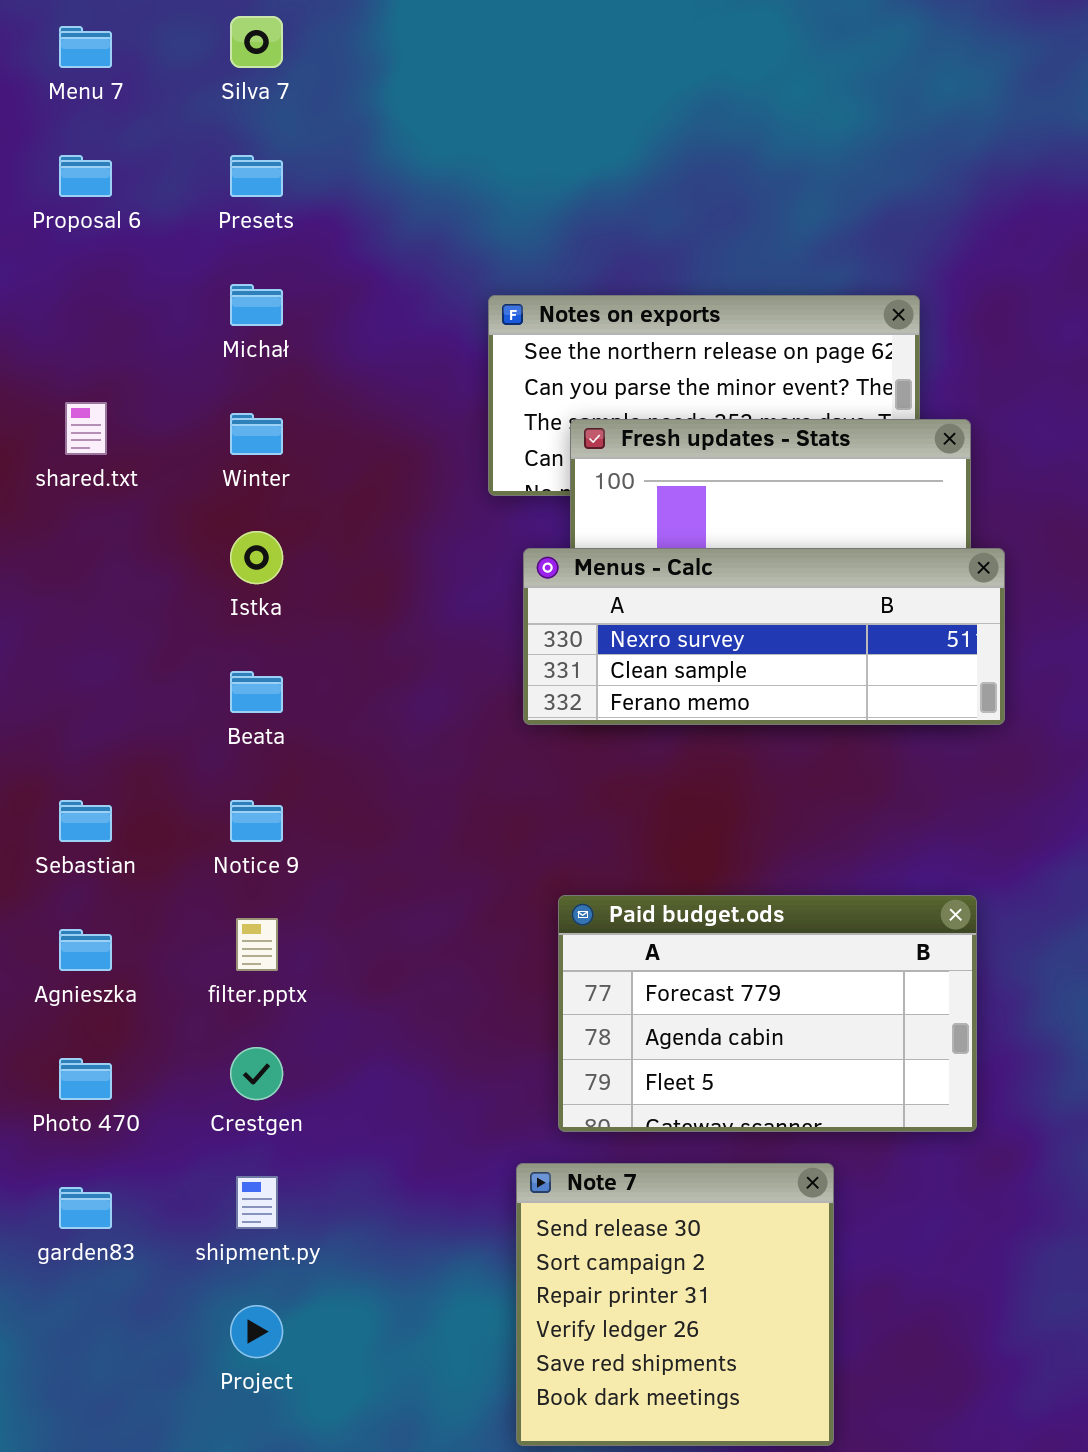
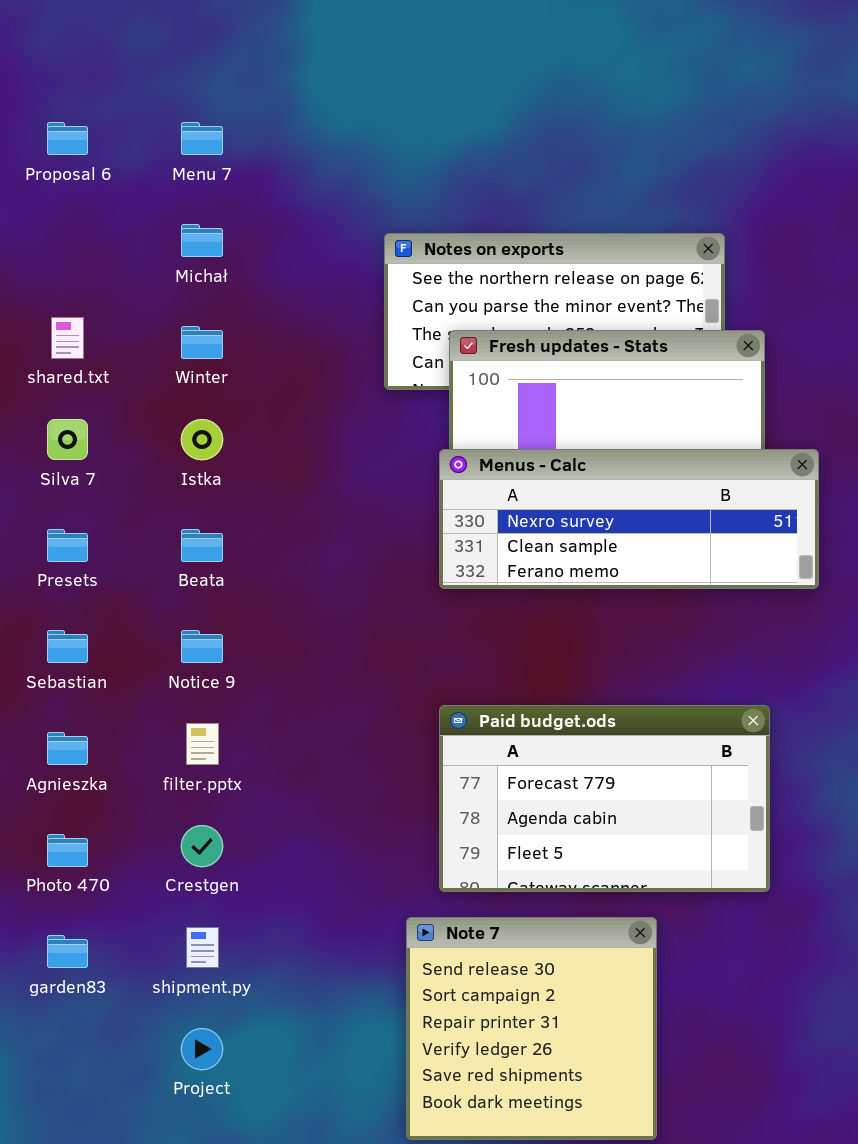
Silva 7: [230,16,283,68] -> [47,419,88,460], moved
Menu 7: [59,26,112,68] -> [181,122,223,155], moved
Presets: [230,155,283,197] -> [47,529,88,562], moved
Menus - Calc: [523,548,1005,725] -> [439,449,819,589], moved

